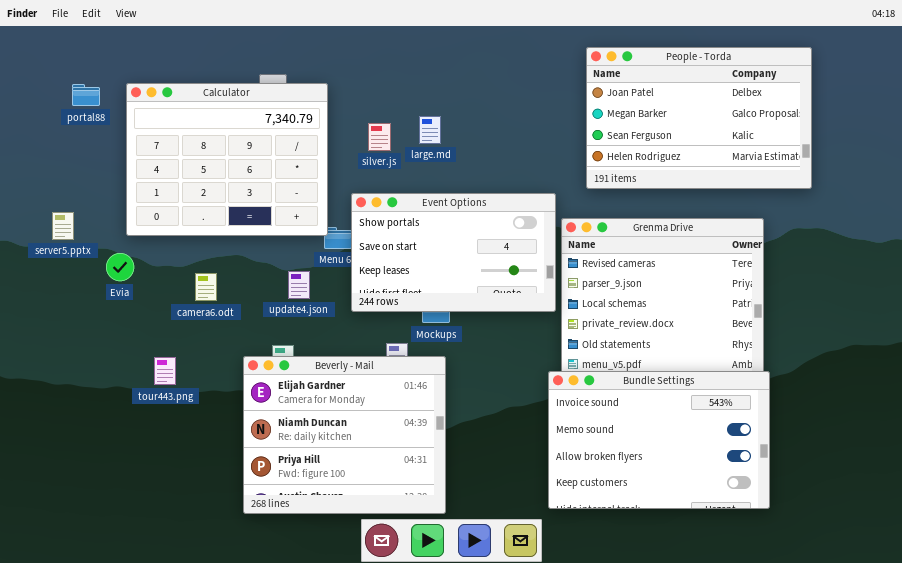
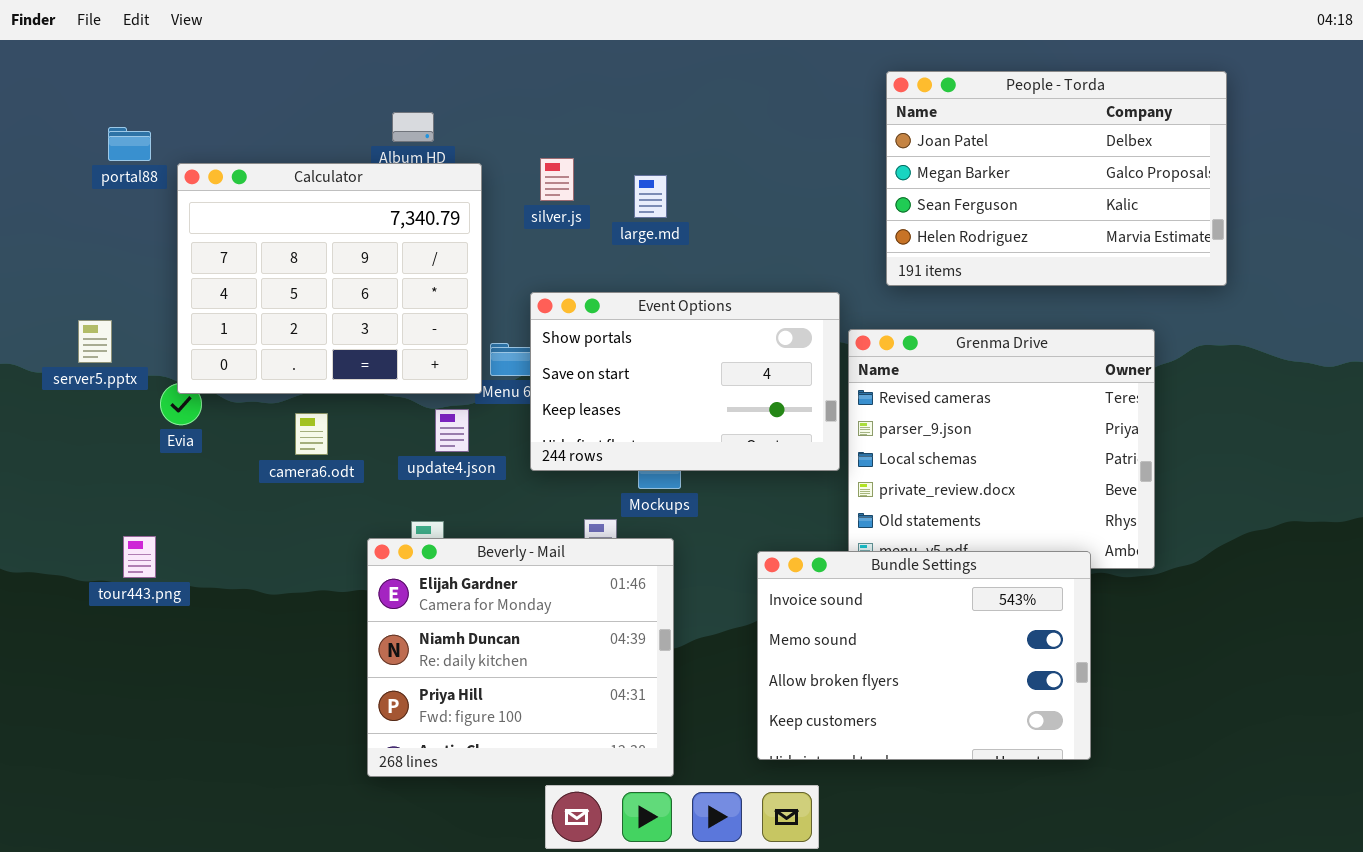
Calculator: [126,83,328,236] -> [177,163,482,394], moved
silver.js: [368,123,391,151] -> [540,158,574,201], moved
tour443.png: [154,357,176,385] -> [123,536,156,578], moved
Bundle Settings: [548,371,770,509] -> [757,551,1091,760], moved

